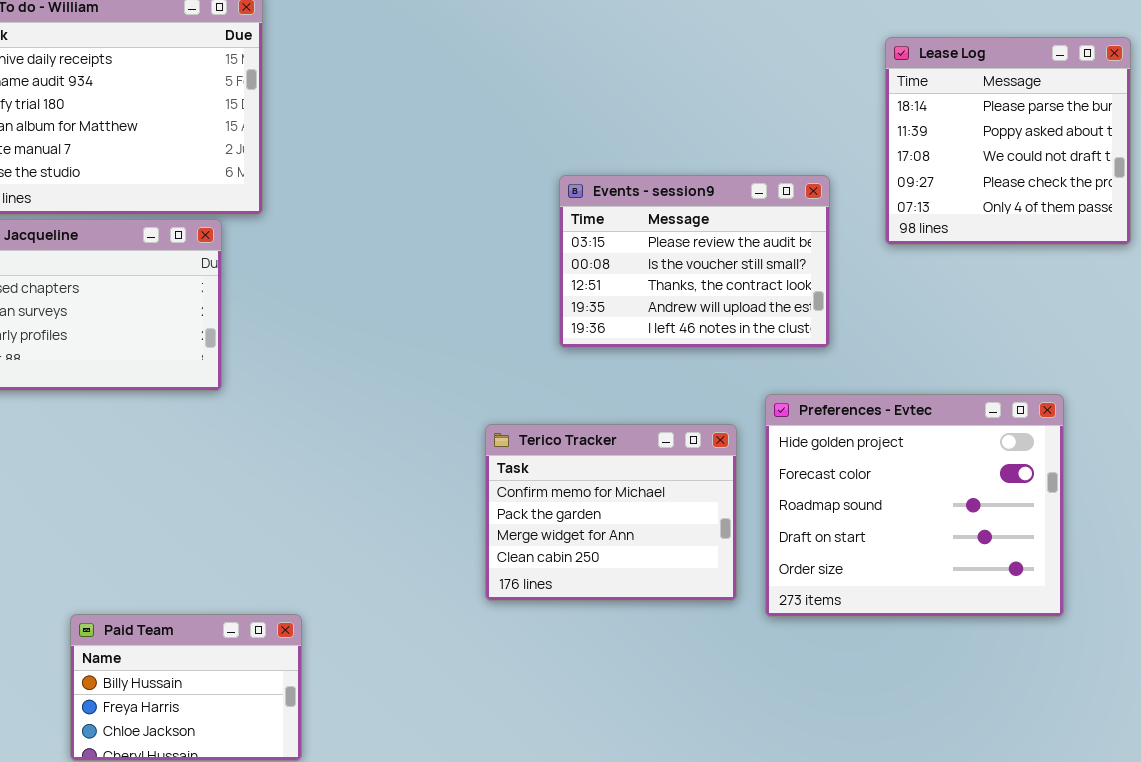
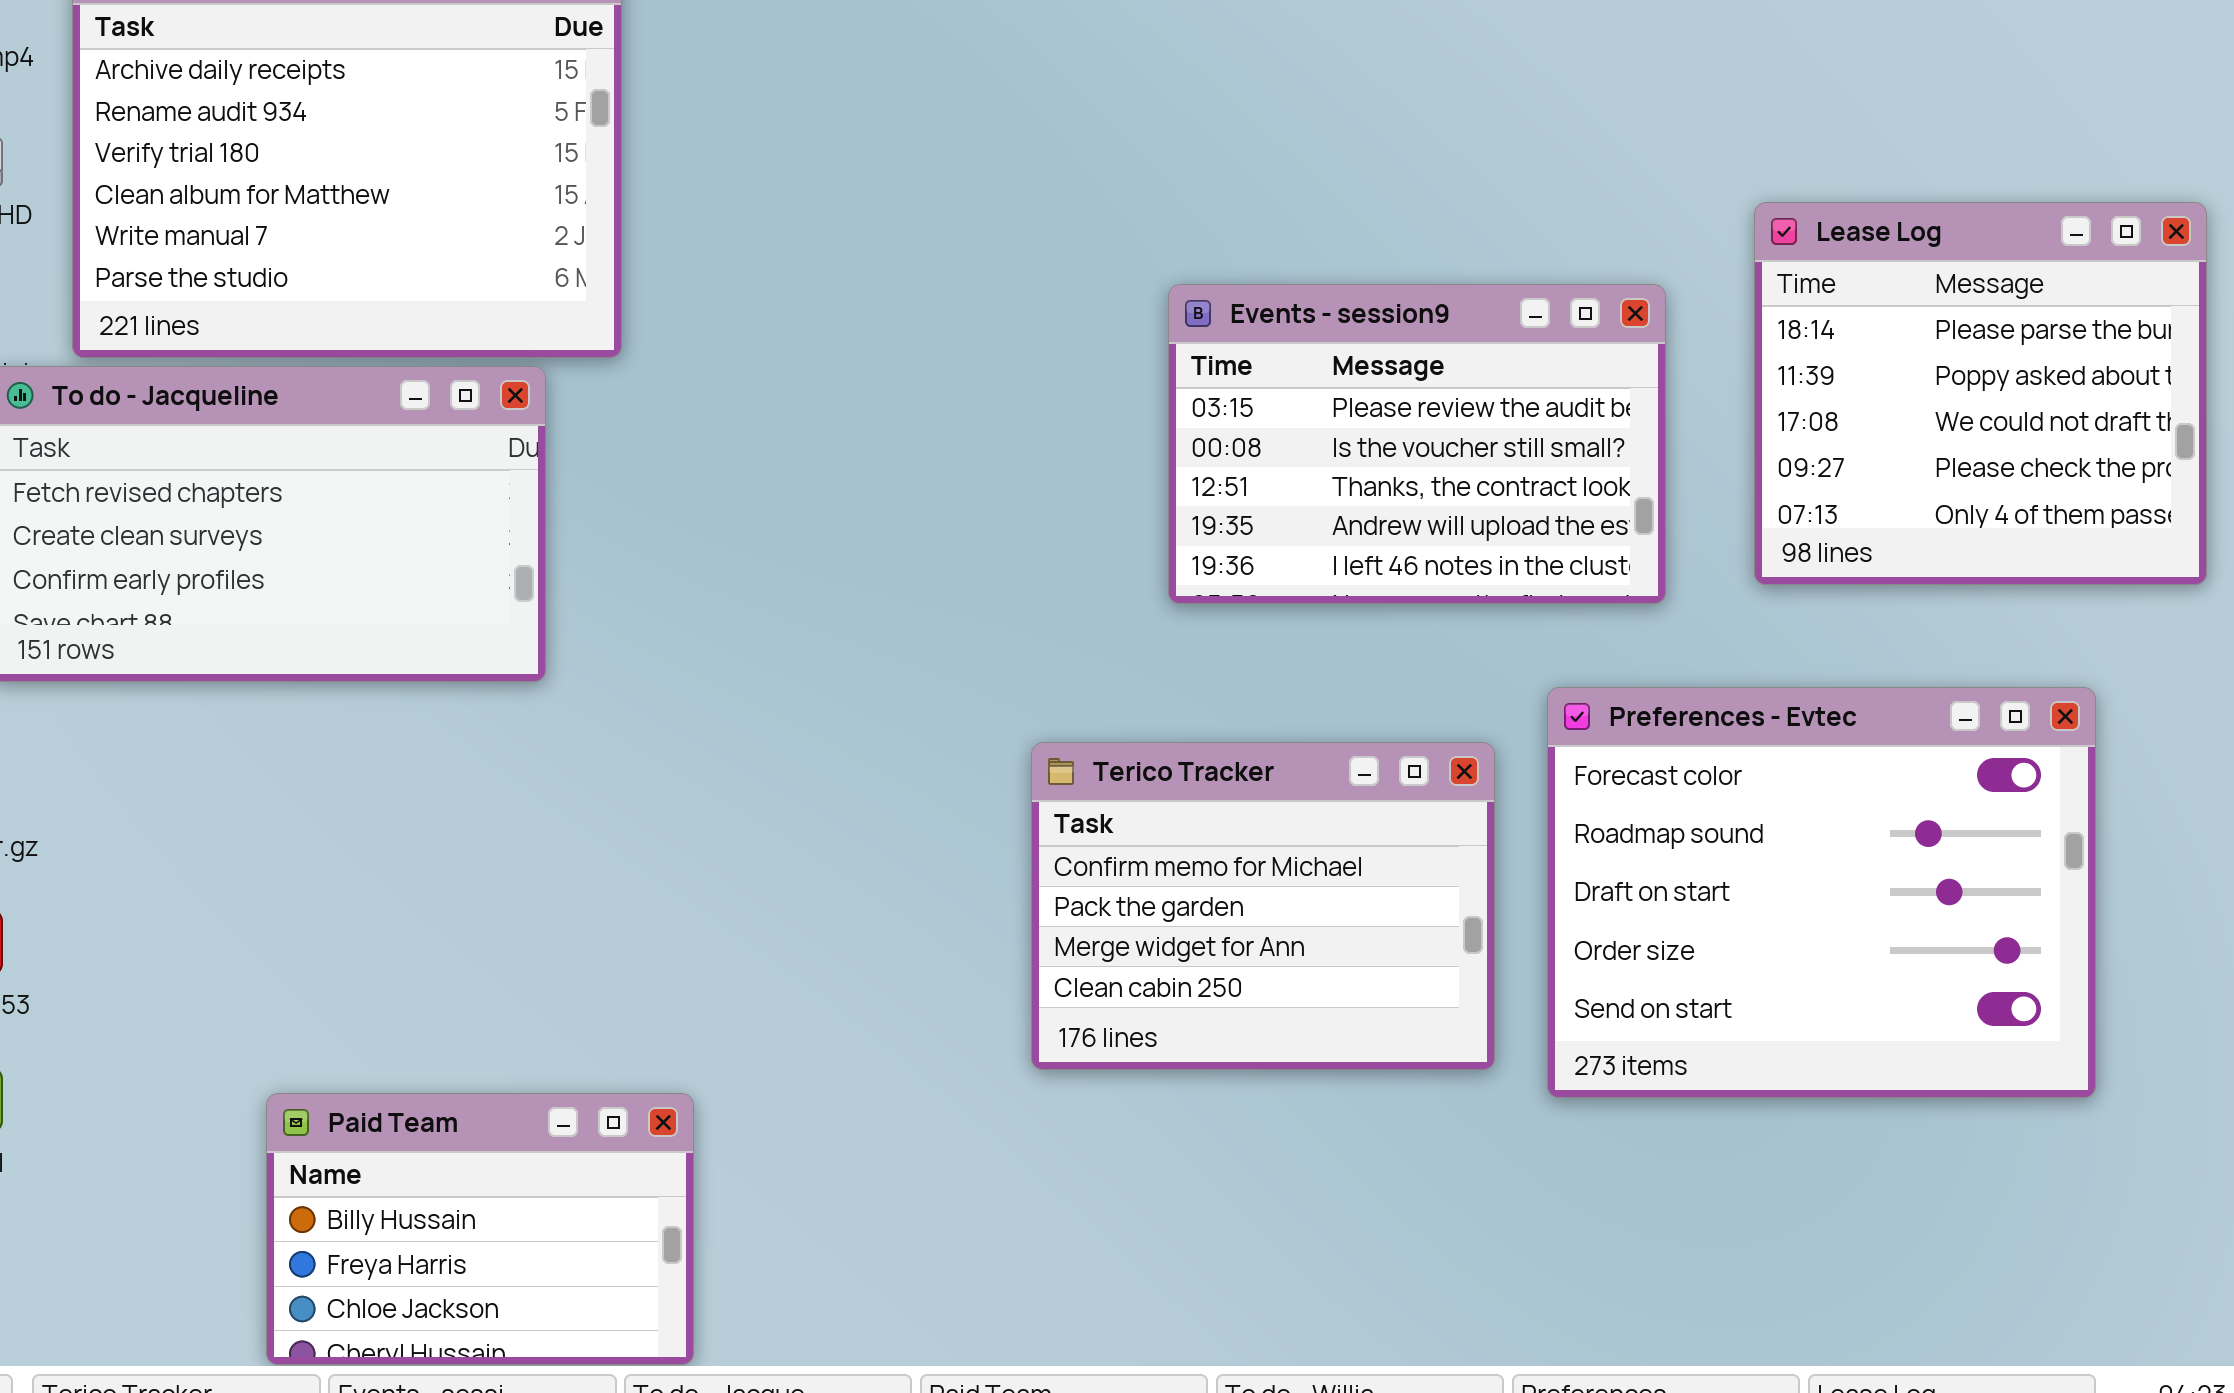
Lease Log: [885,37,1131,245] -> [1754,202,2207,585], moved
Preferences - Evtec: [765,394,1064,617] -> [1547,687,2096,1098], scrolled down 1 row

